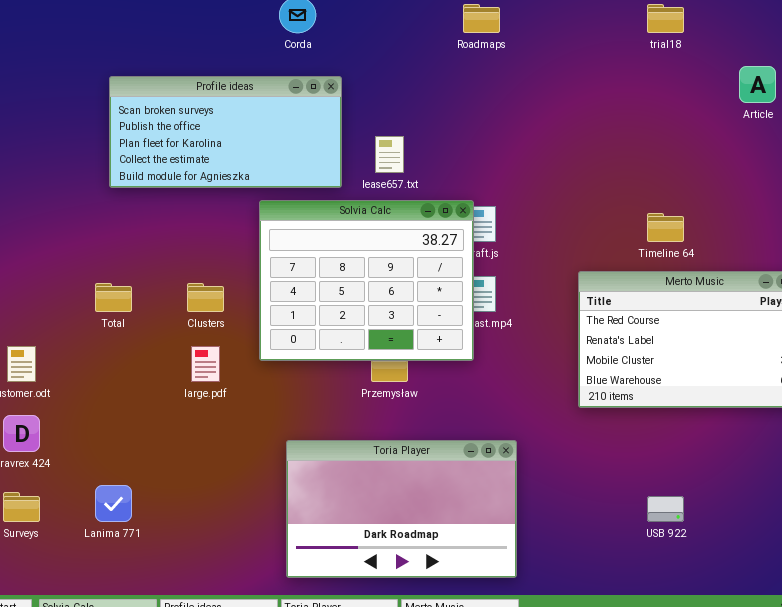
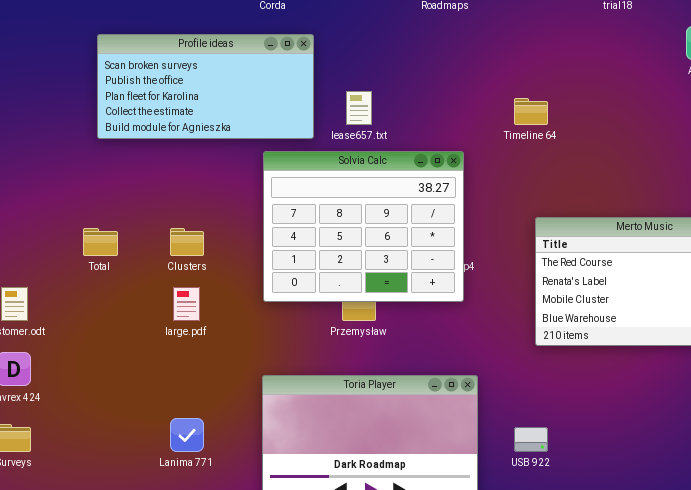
Solvia Calc: [259,200,474,361] -> [263,151,464,302], moved
Timeline 64: [647,213,684,242] -> [514,98,548,125], moved
Lanima 771: [95,485,132,522] -> [170,418,204,452], moved
USB 922: [647,496,684,522] -> [514,427,548,452], moved

